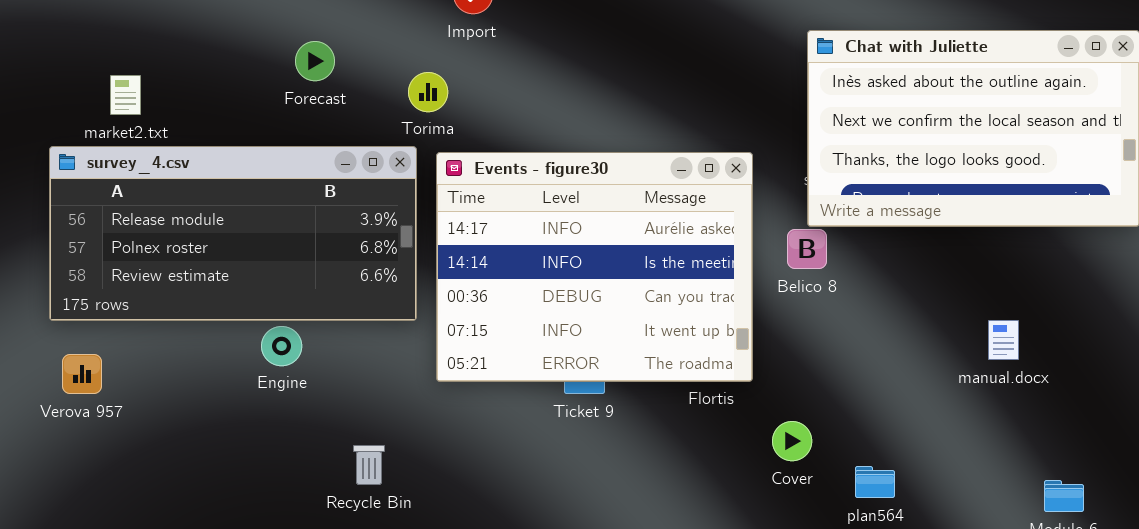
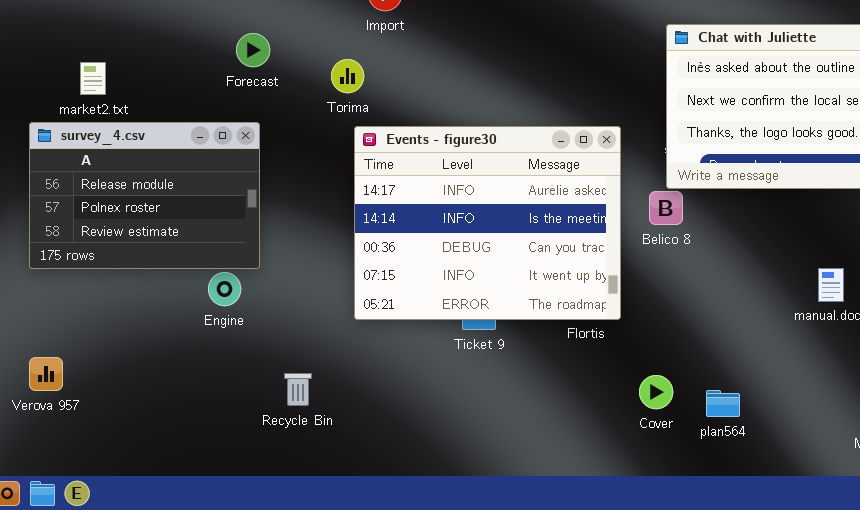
survey_4.csv: [49,146,417,321] -> [29,122,260,269], resized
Verova 957: [62,354,102,394] -> [29,357,63,391], moved
Cover: [772,421,812,461] -> [639,375,673,409], moved

